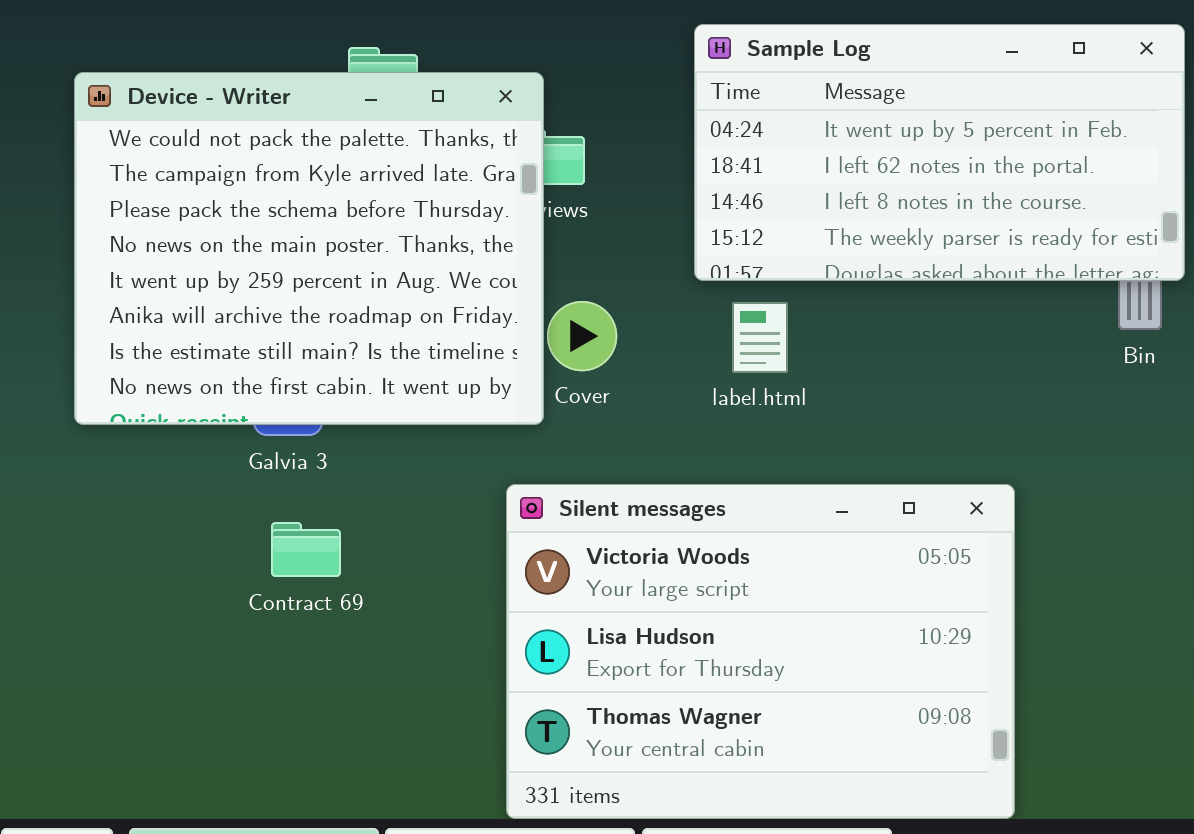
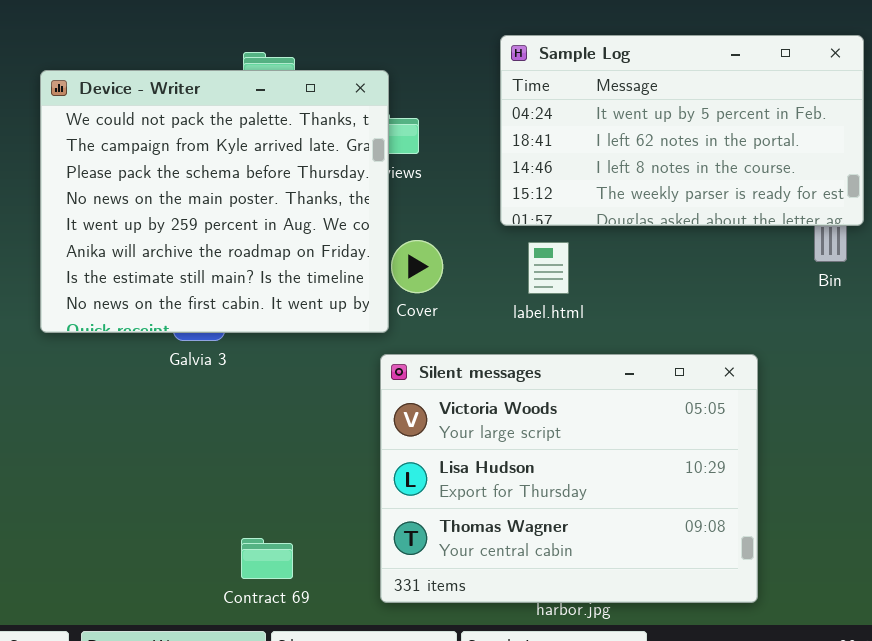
Silent messages: [506,484,1015,819] -> [380,354,758,603], moved
Contract 69: [271,522,341,577] -> [241,538,293,579], moved

